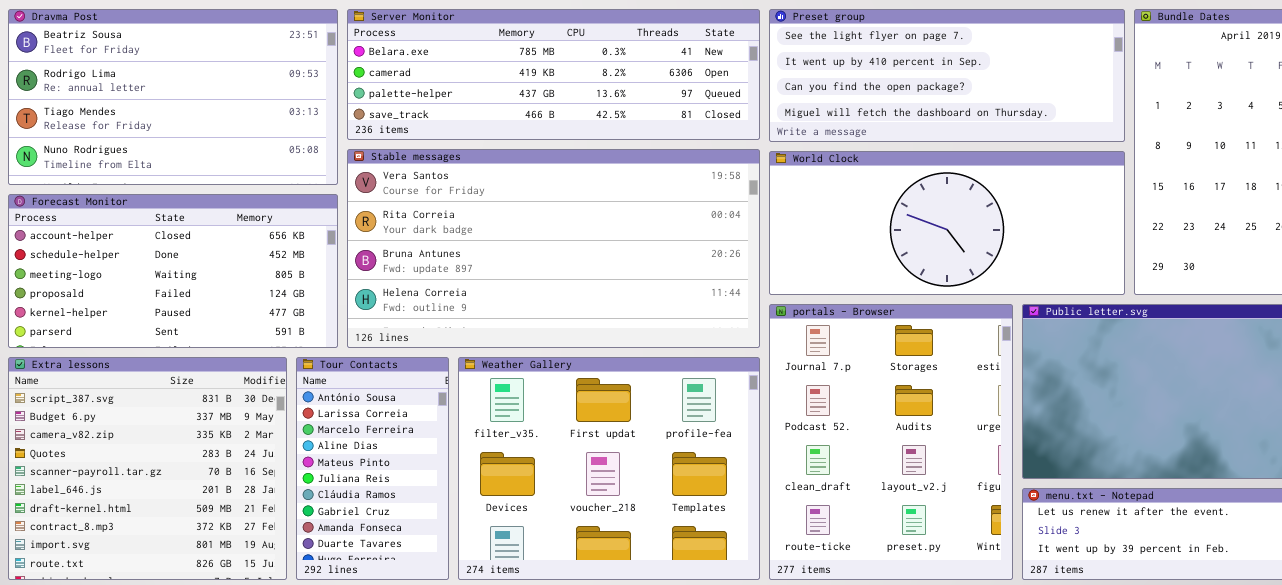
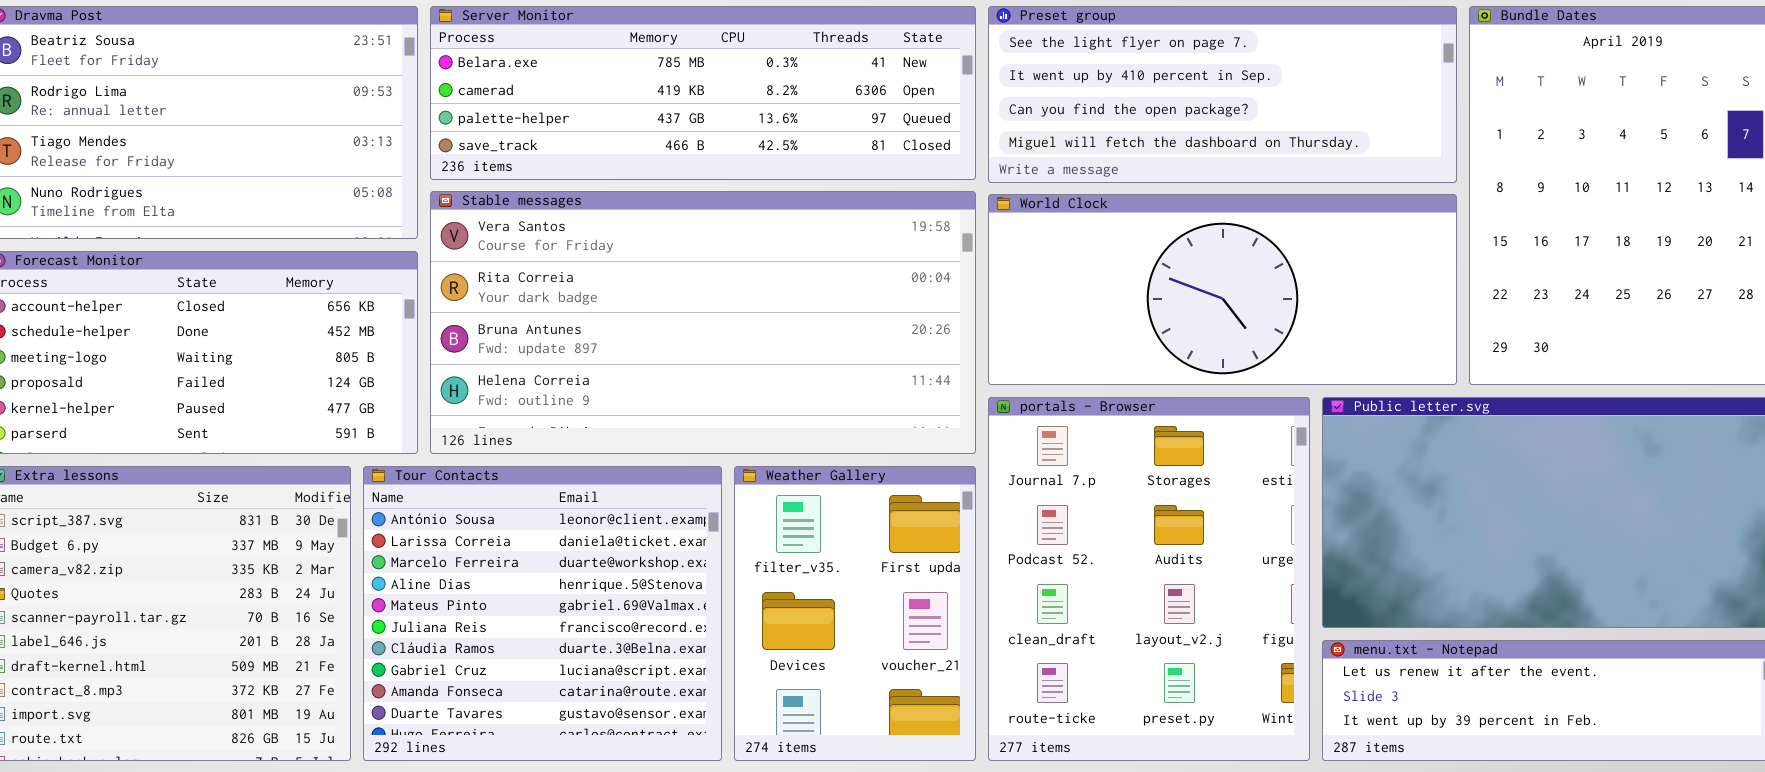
Tour Contacts: [296,357,449,580] -> [363,466,722,761], resized
Weather Gallery: [458,357,760,580] -> [734,466,976,761], resized

